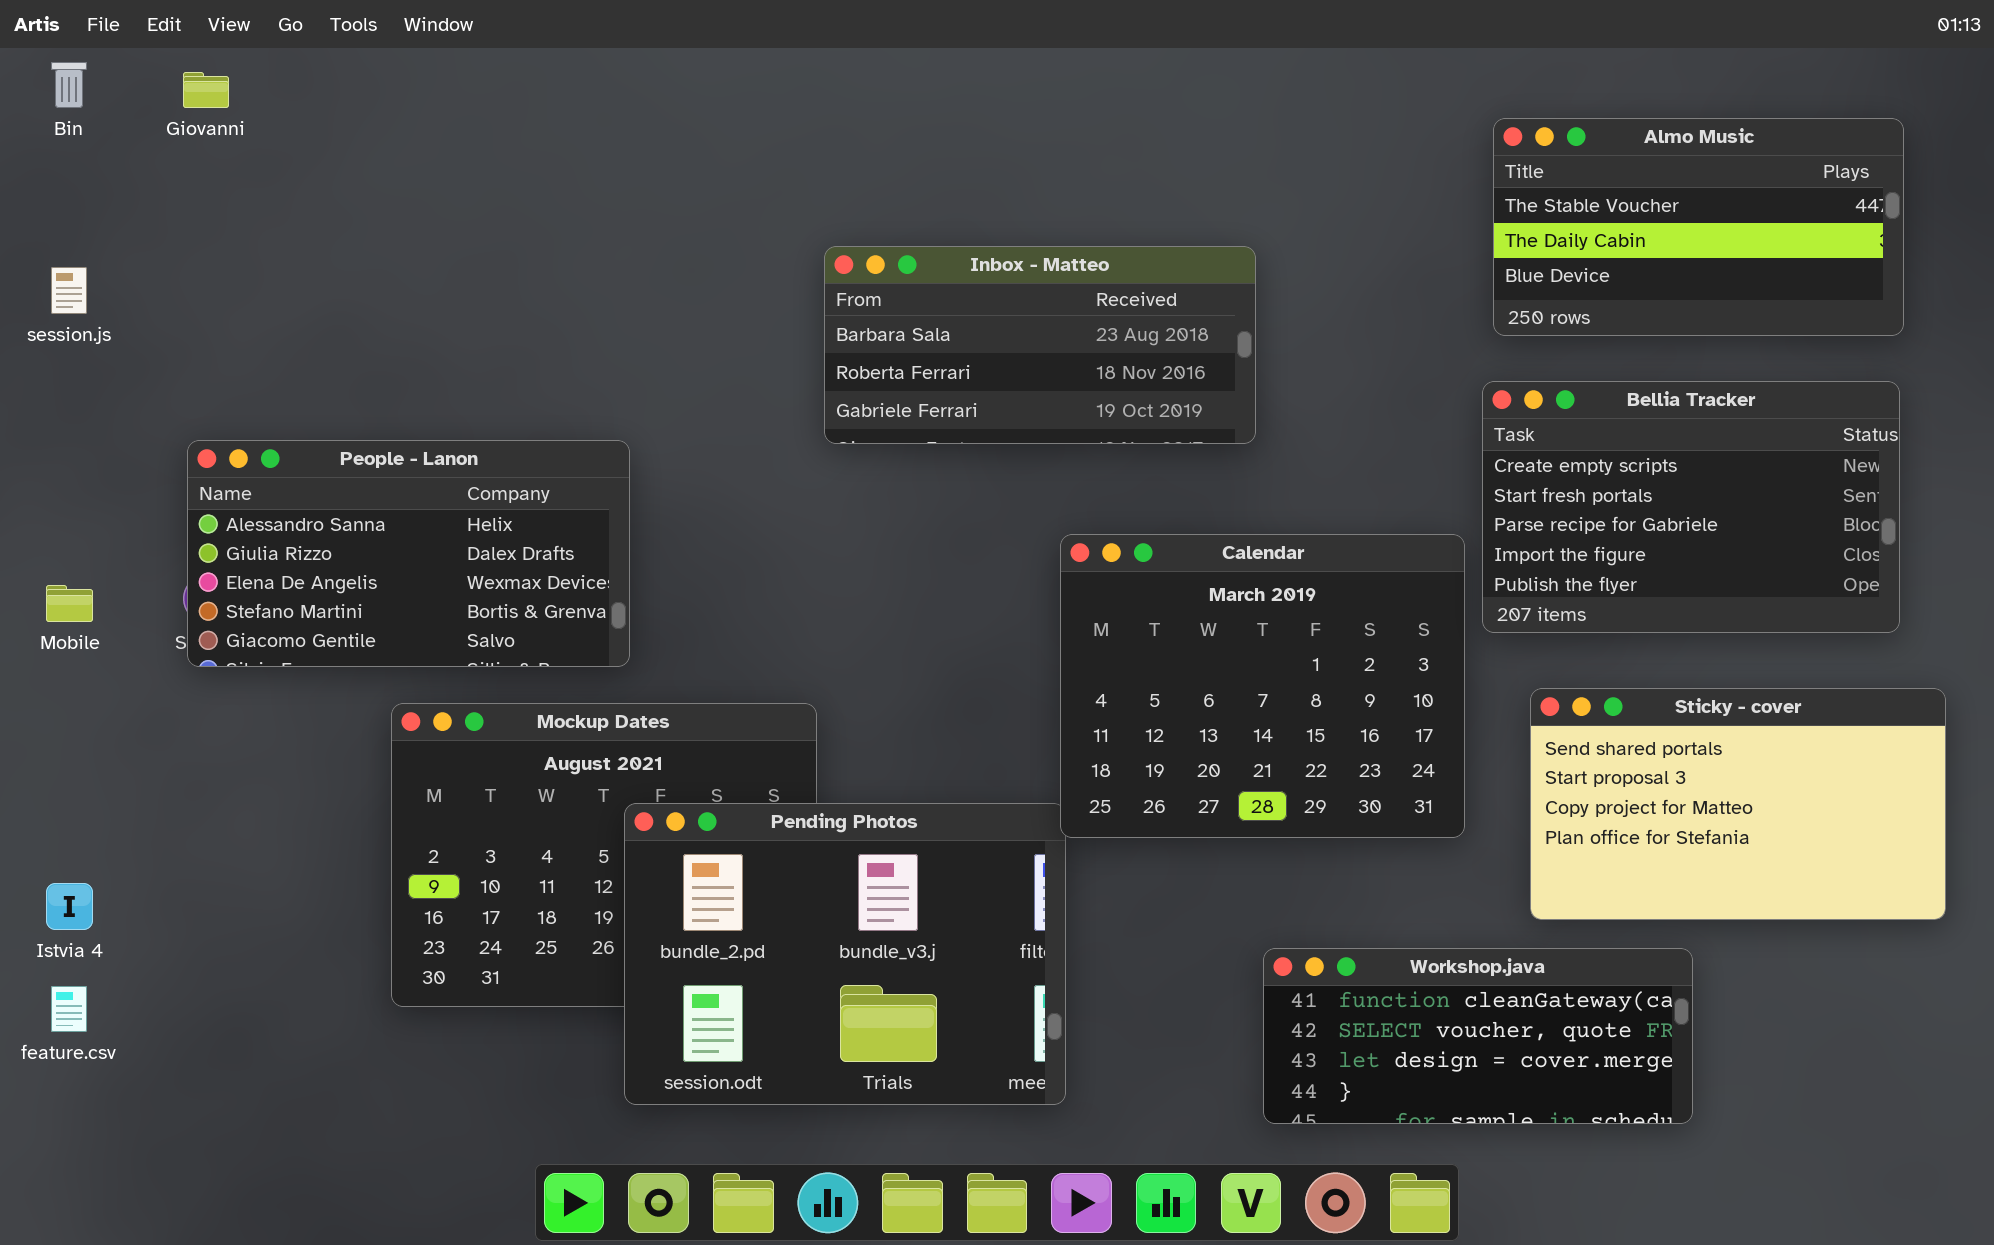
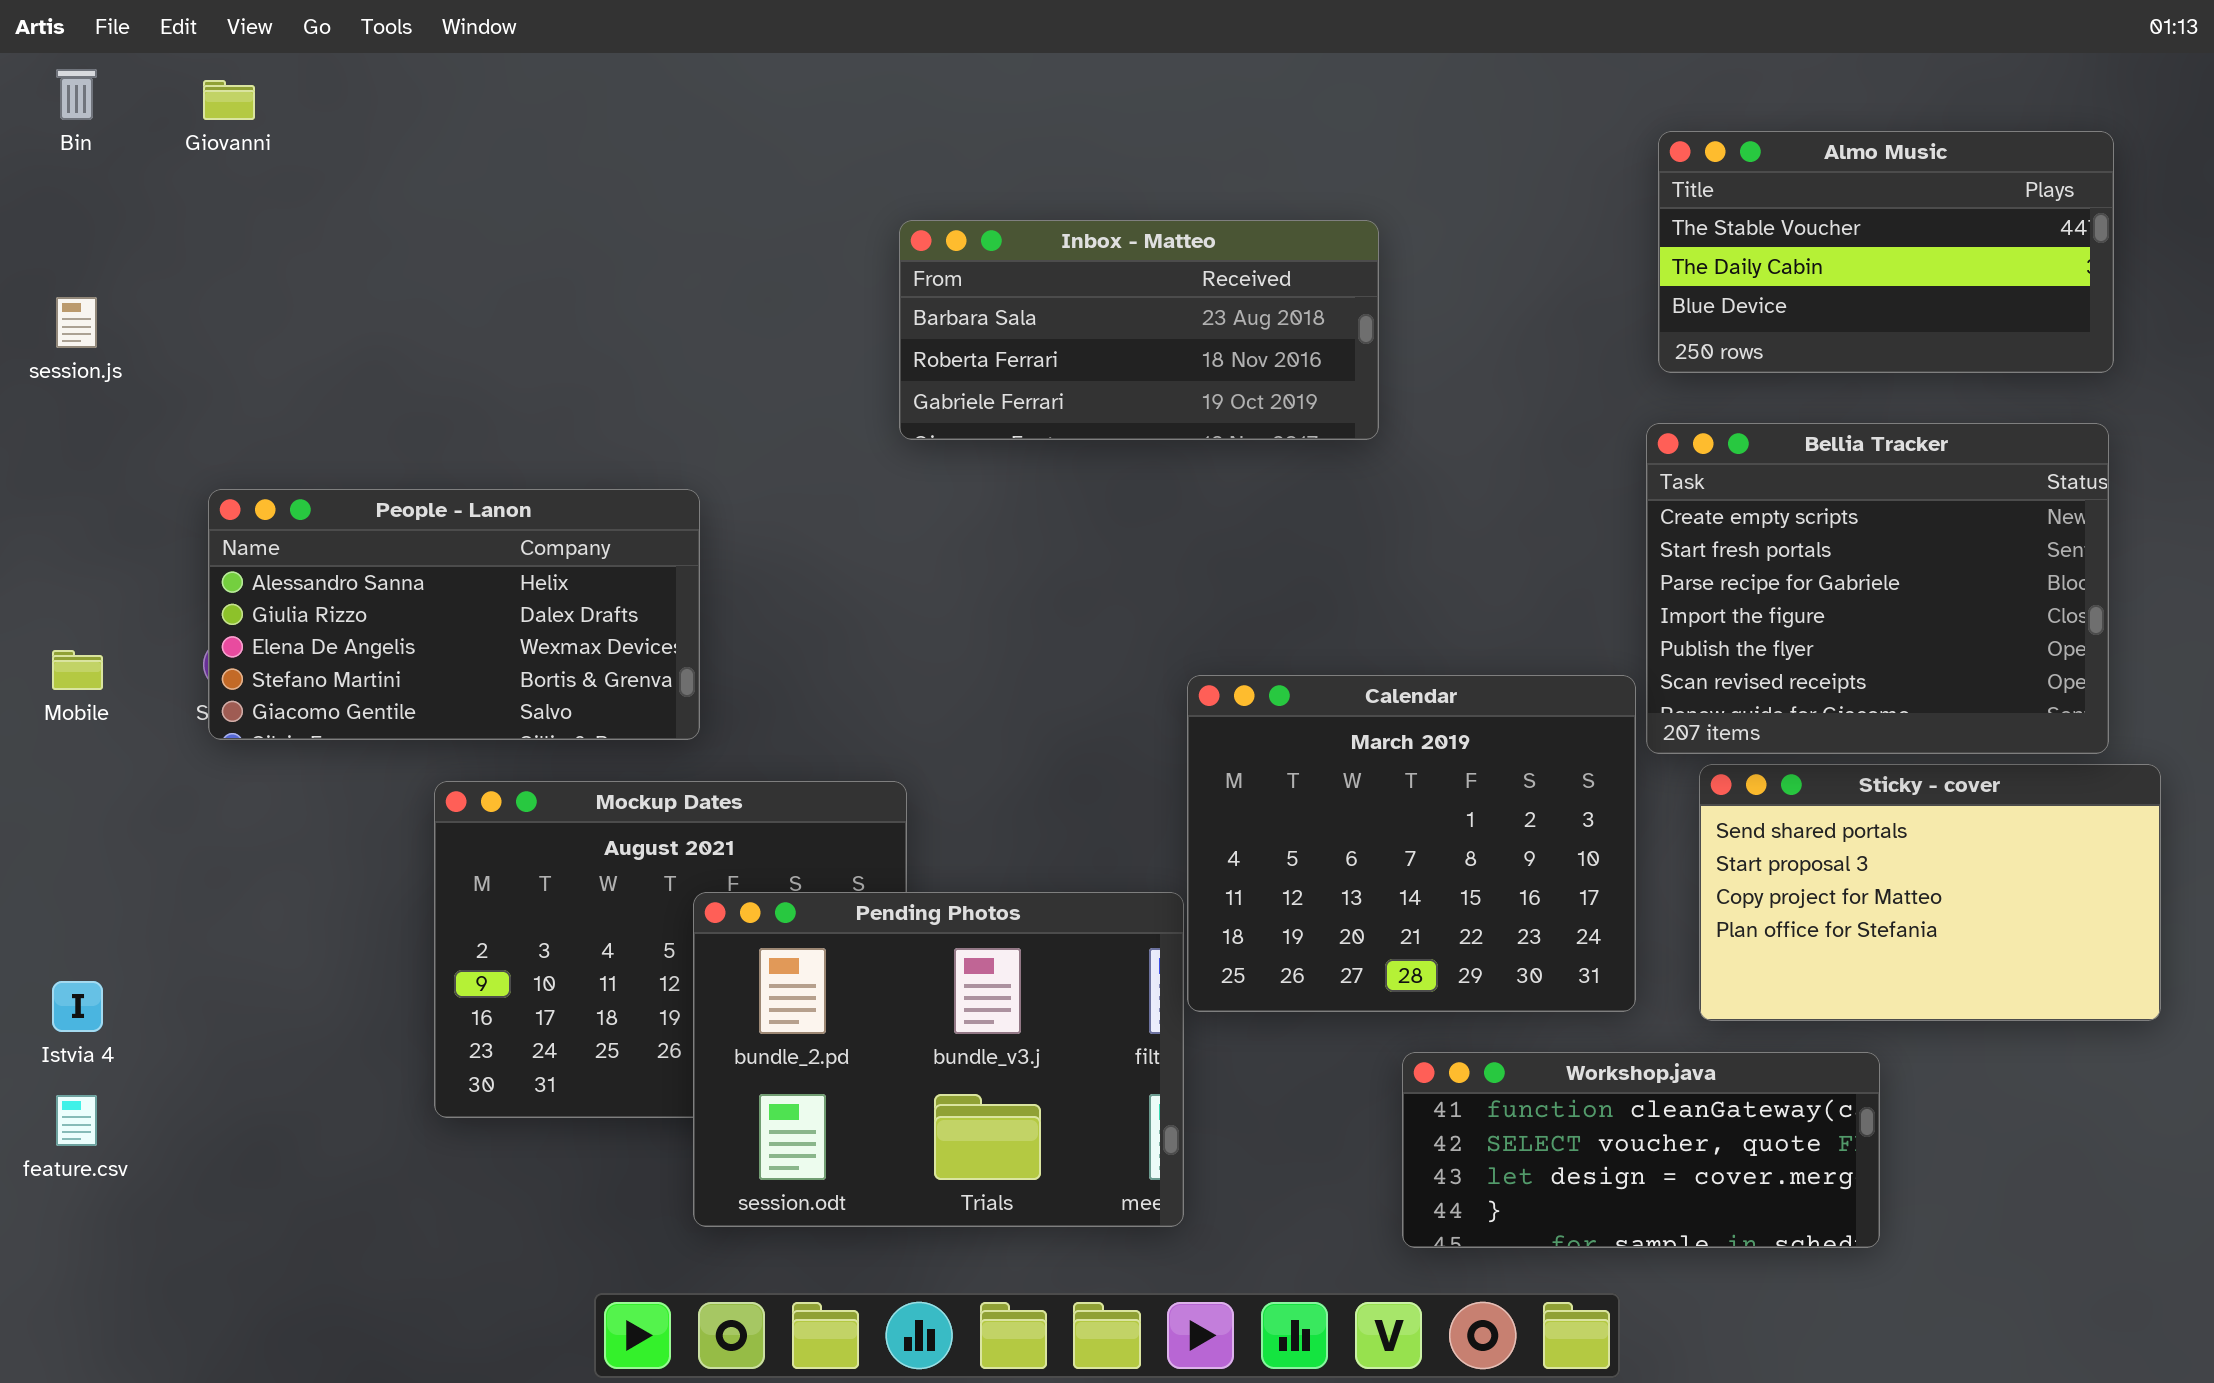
Inbox - Matteo: [824,246,1256,444] -> [899,220,1379,440], moved
Bellia Tracker: [1482,381,1900,633] -> [1646,423,2109,754], resized
Calendar: [1060,534,1465,838] -> [1187,675,1636,1012], moved

